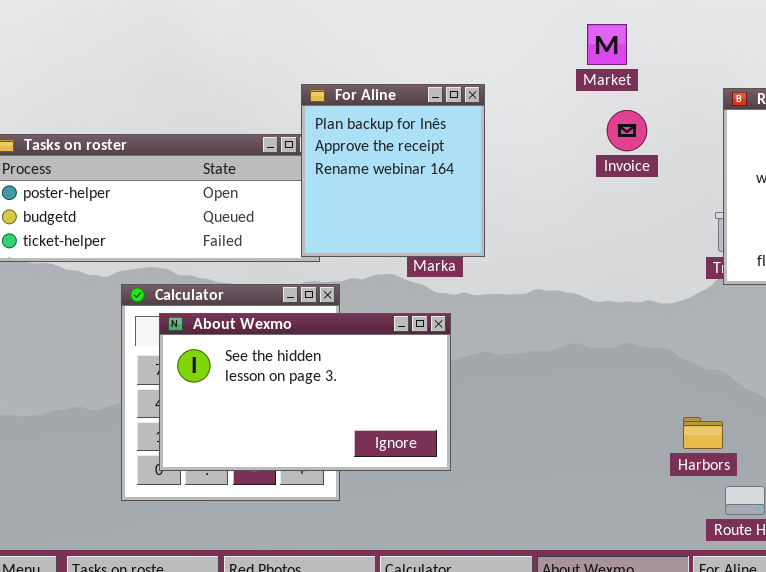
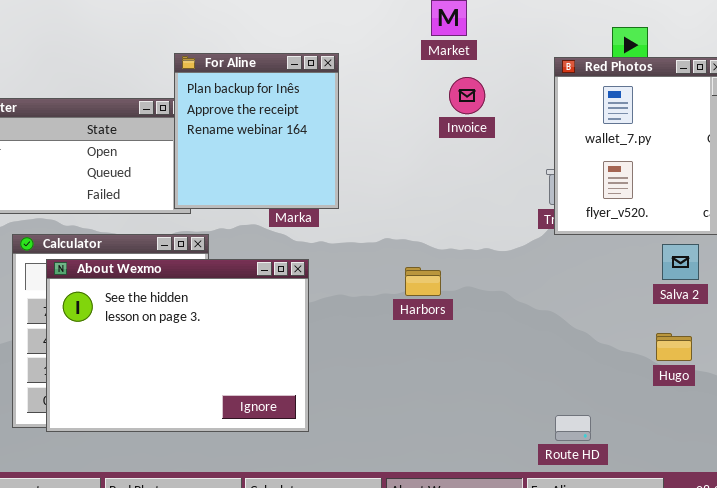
About Wexmo: [159,313,451,471] -> [46,259,309,432], resized
Harbors: [683,417,723,449] -> [405,267,441,296], moved

